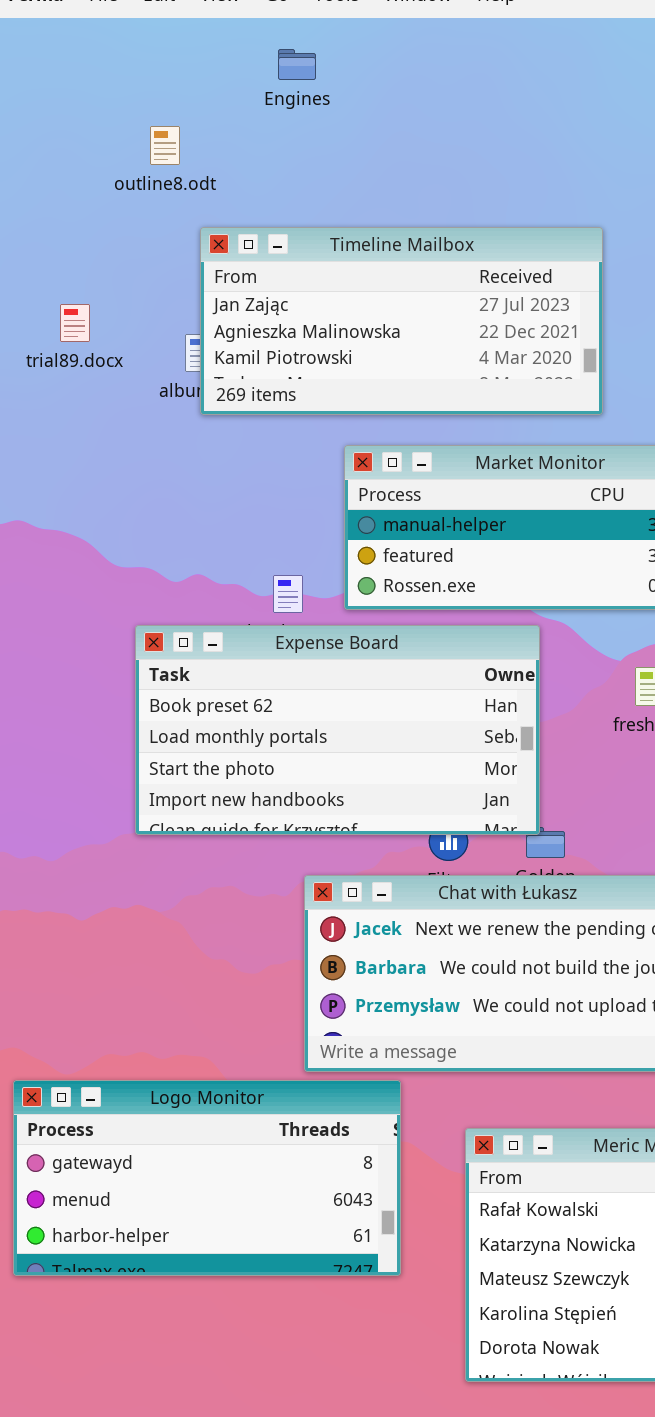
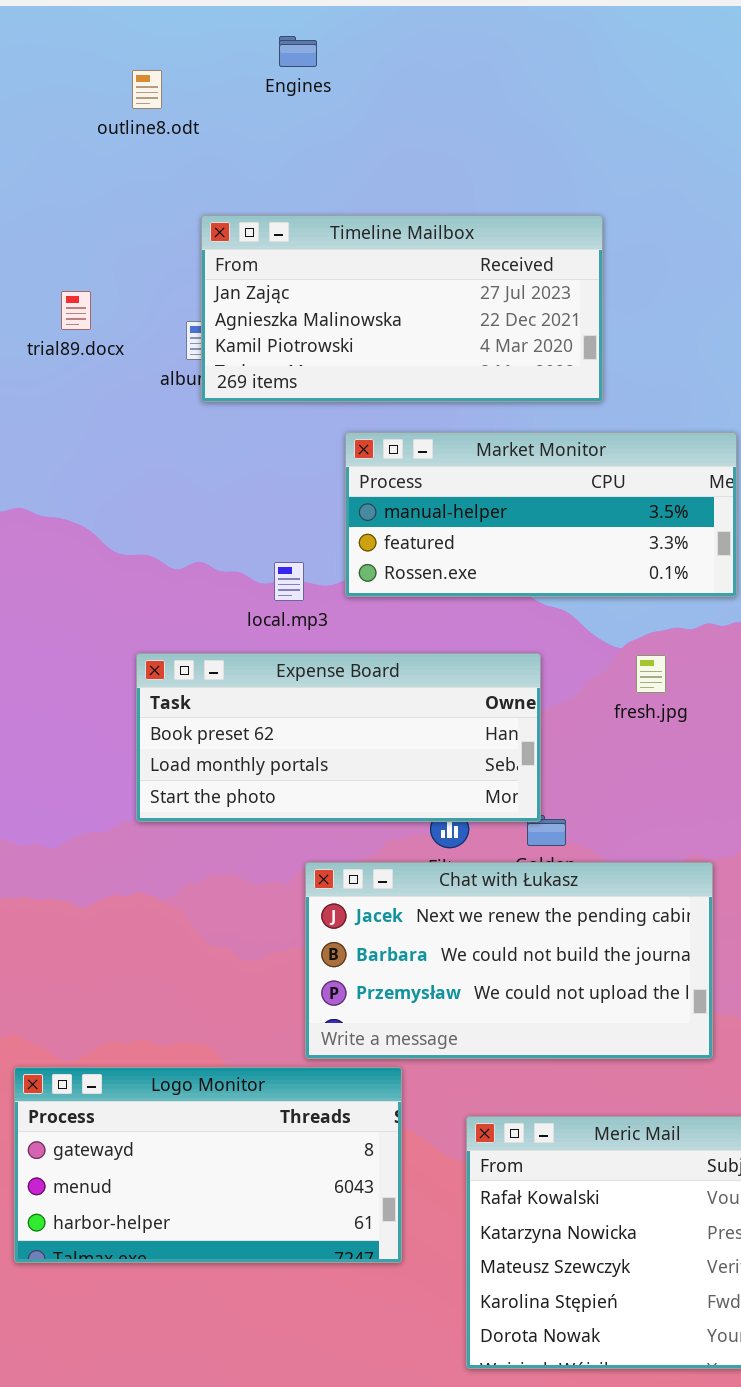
outline8.odt: [150,126,180,165] -> [132,70,162,109], moved
Expense Board: [135,625,540,835] -> [136,653,541,822], resized

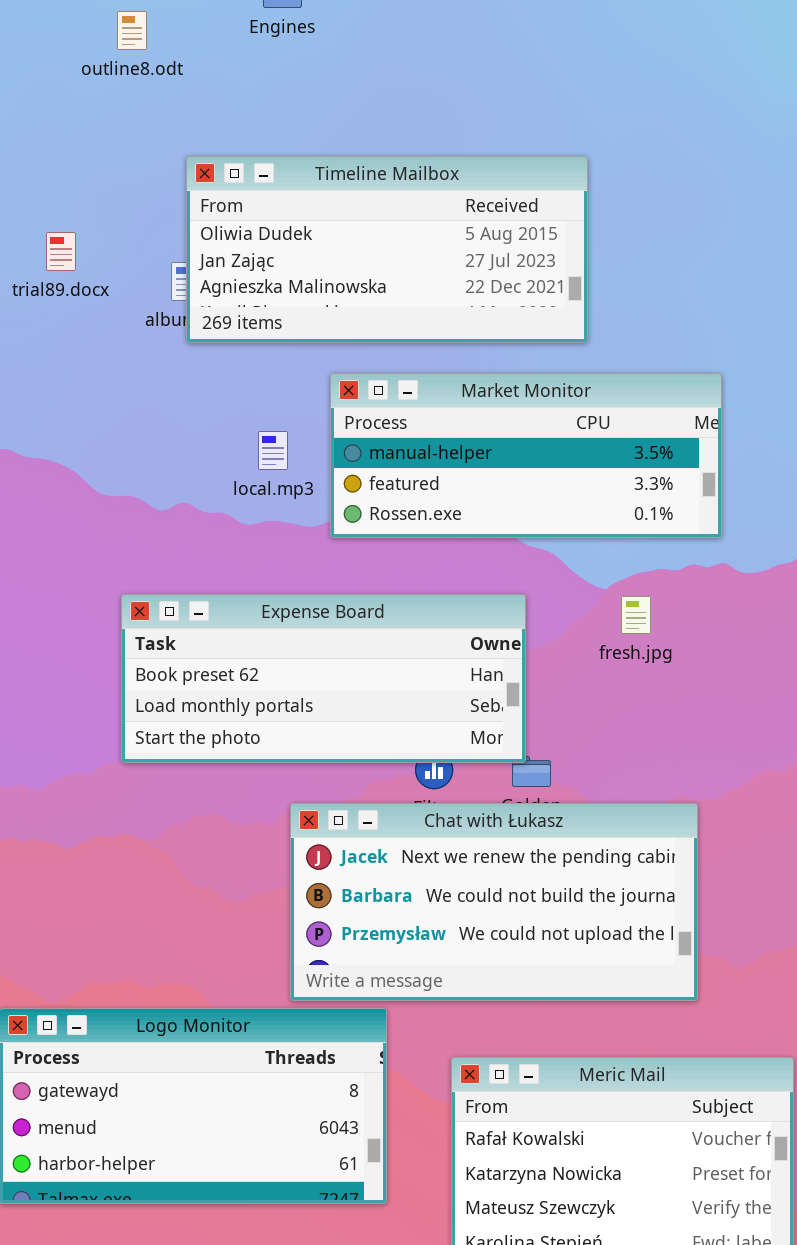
Timeline Mailbox: [201,215,603,402] -> [186,156,588,343], scrolled up 1 row
local.mp3: [274,562,304,601] -> [258,431,288,470], moved

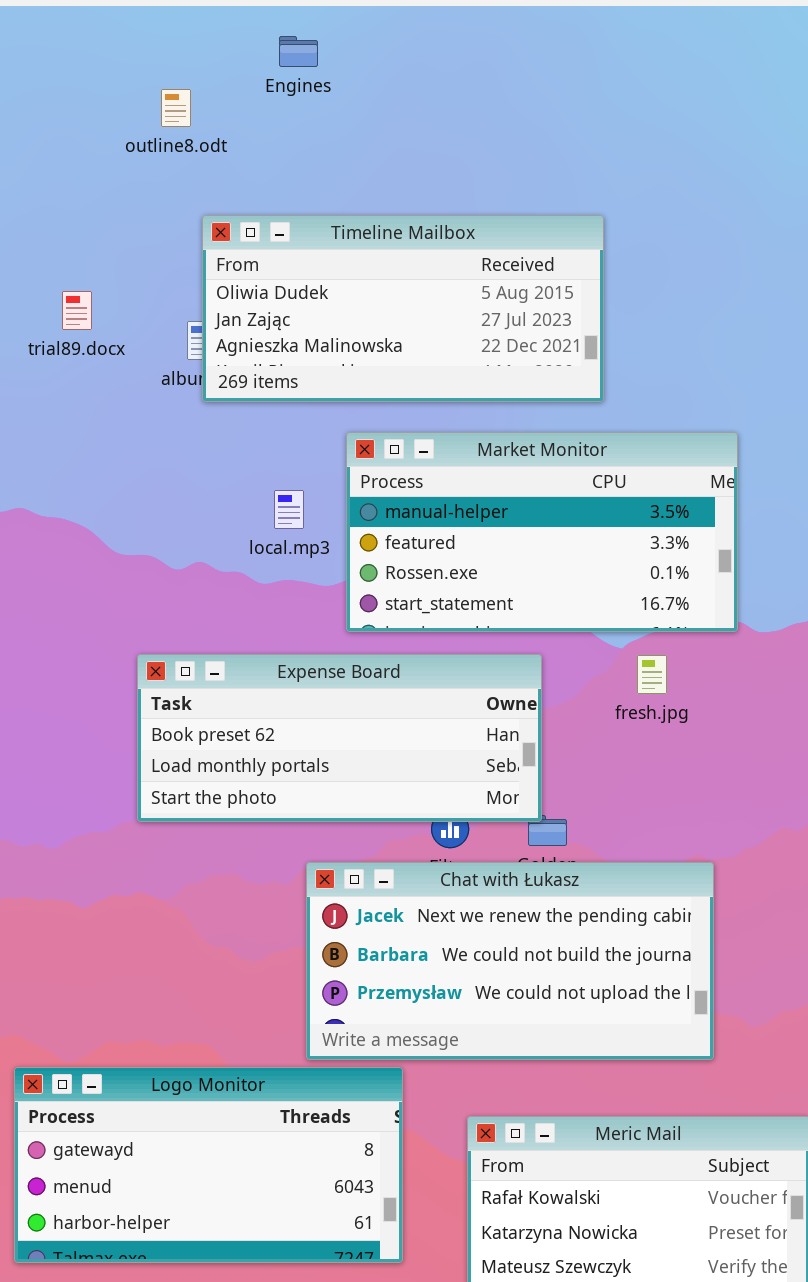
outline8.odt: [117,11,147,50] -> [161,89,191,127], moved
Market Monitor: [330,373,722,538] -> [346,432,738,632], resized

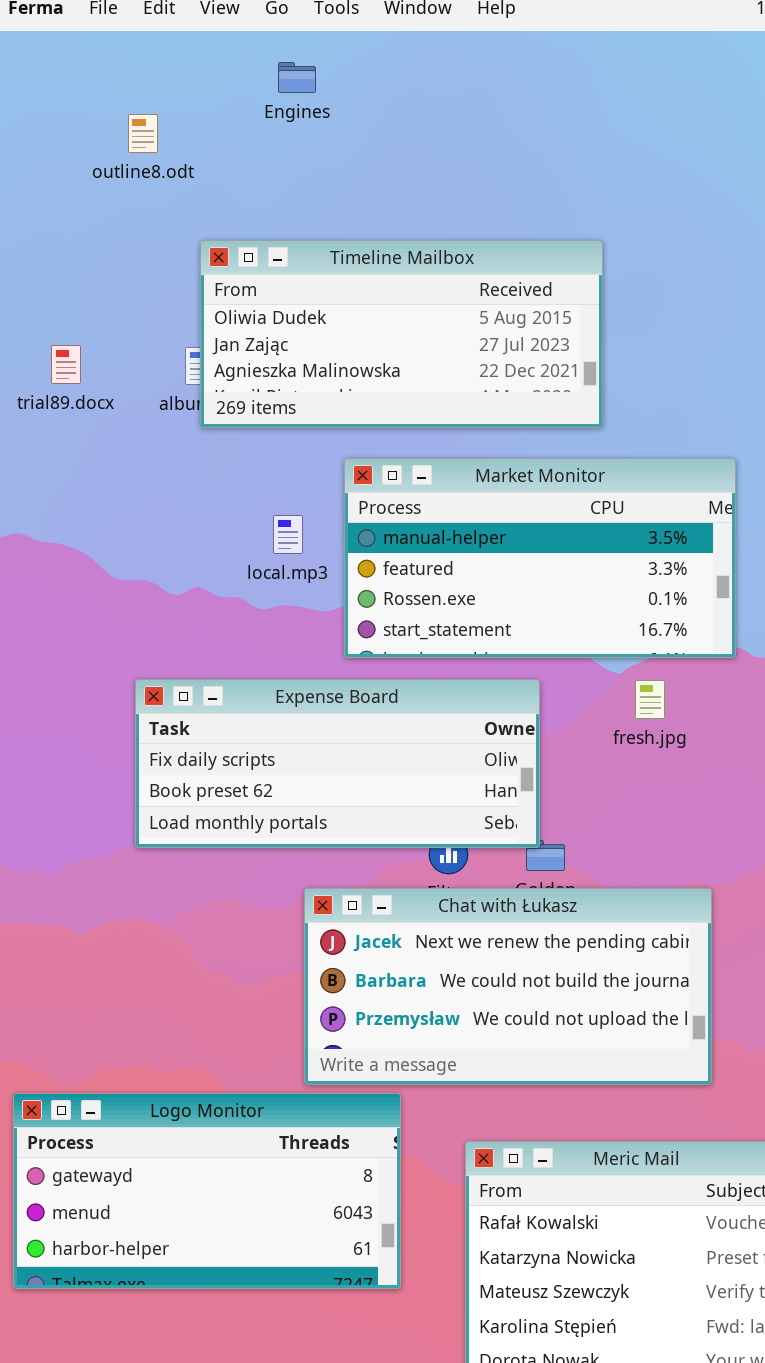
outline8.odt: [161,89,191,127] -> [128,114,158,153], moved
trial89.docx: [62,291,92,330] -> [51,345,81,384], moved
Expense Board: [137,654,542,822] -> [135,679,540,848], scrolled up 1 row

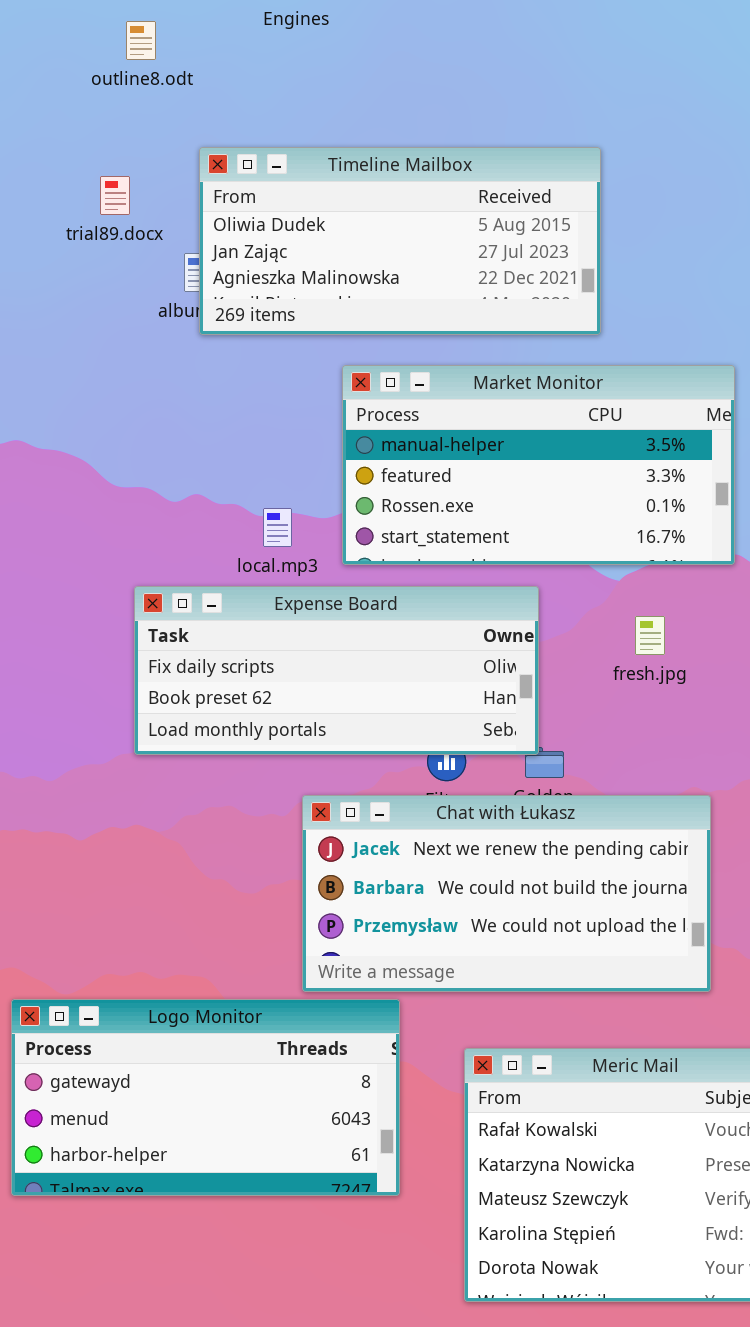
trial89.docx: [51,345,81,384] -> [100,176,130,215], moved
local.mp3: [273,515,303,554] -> [263,508,292,547], moved
fresh.jpg: [635,680,665,719] -> [635,616,665,655], moved

